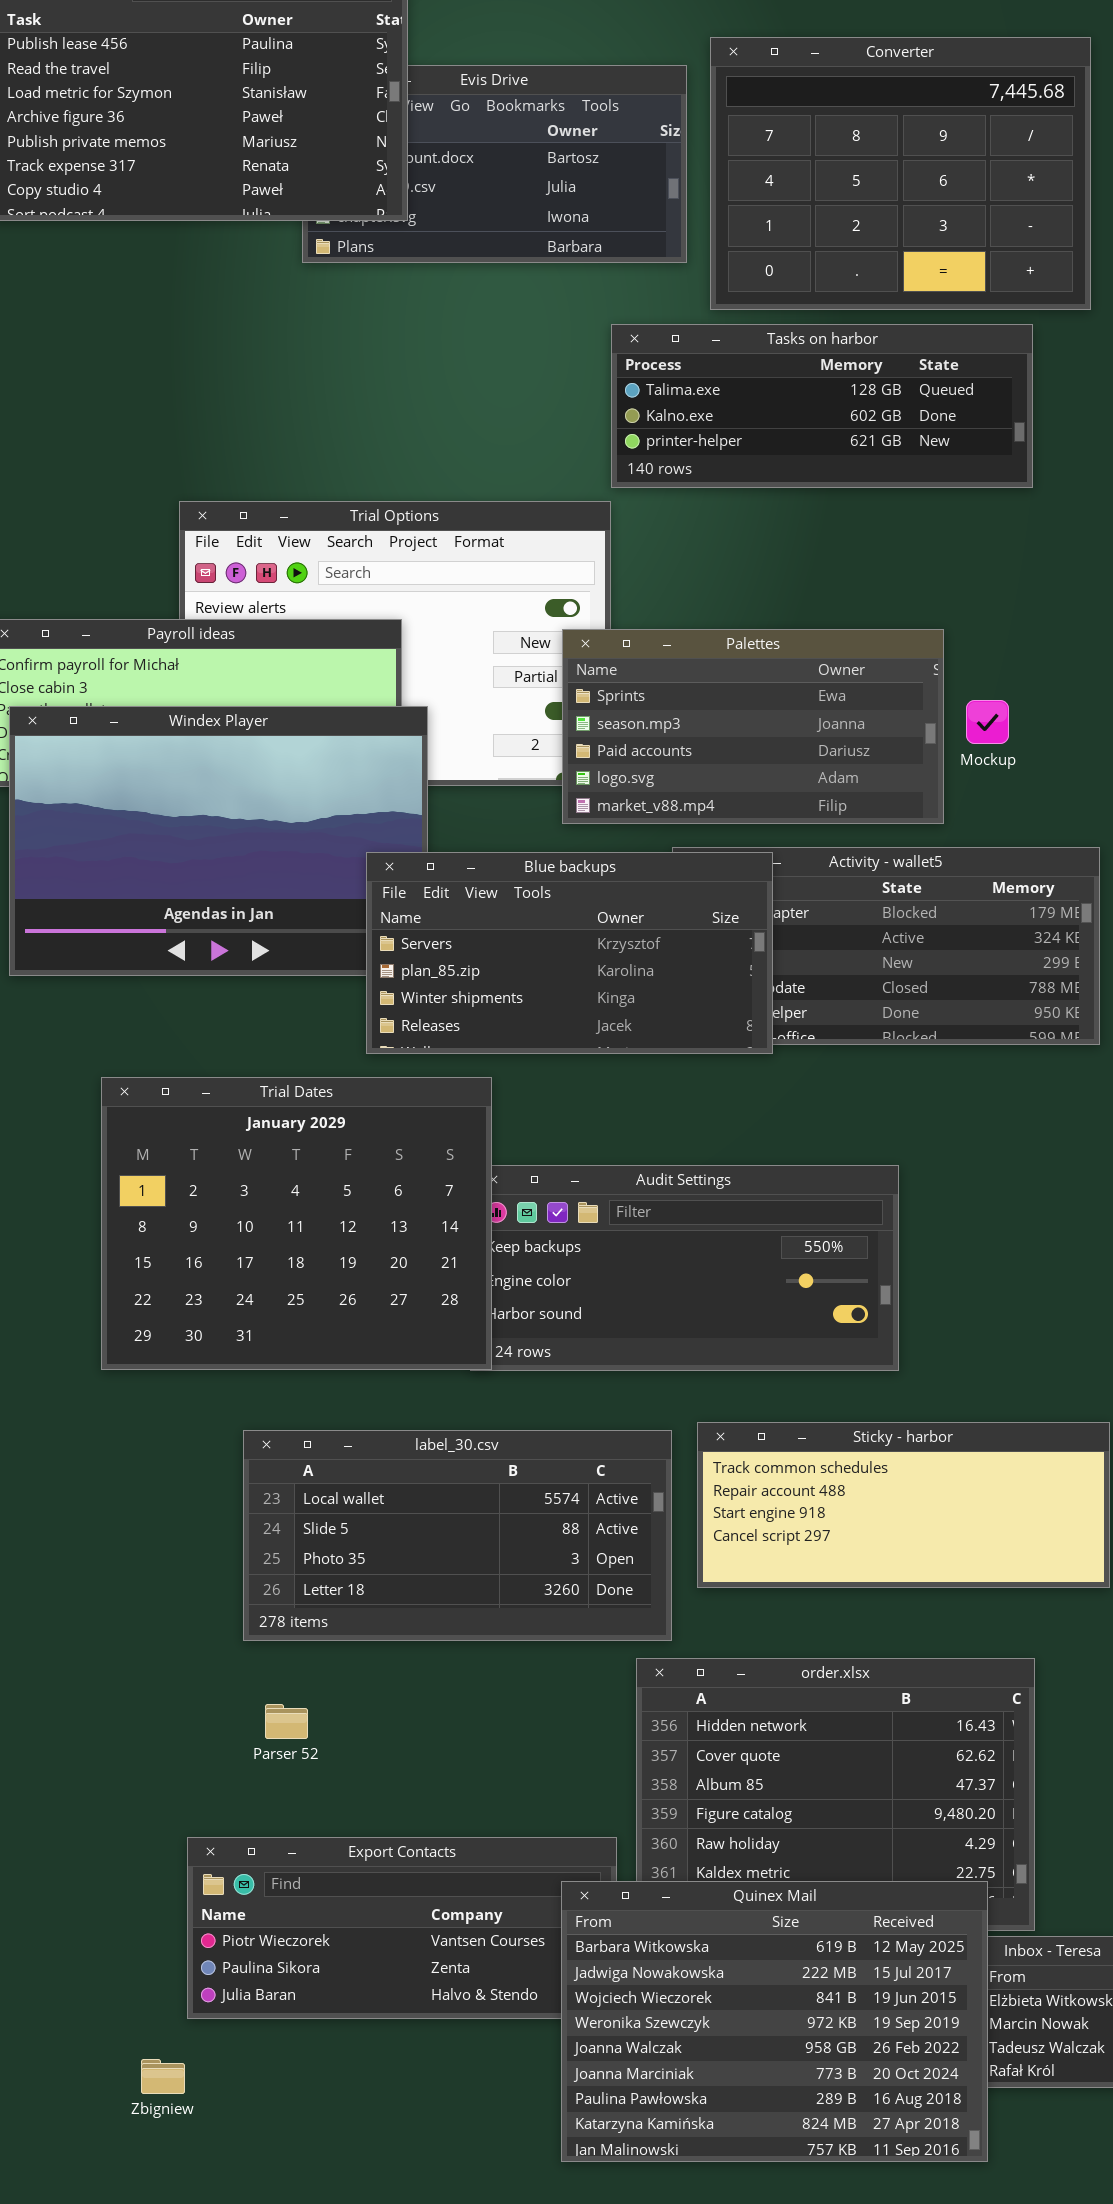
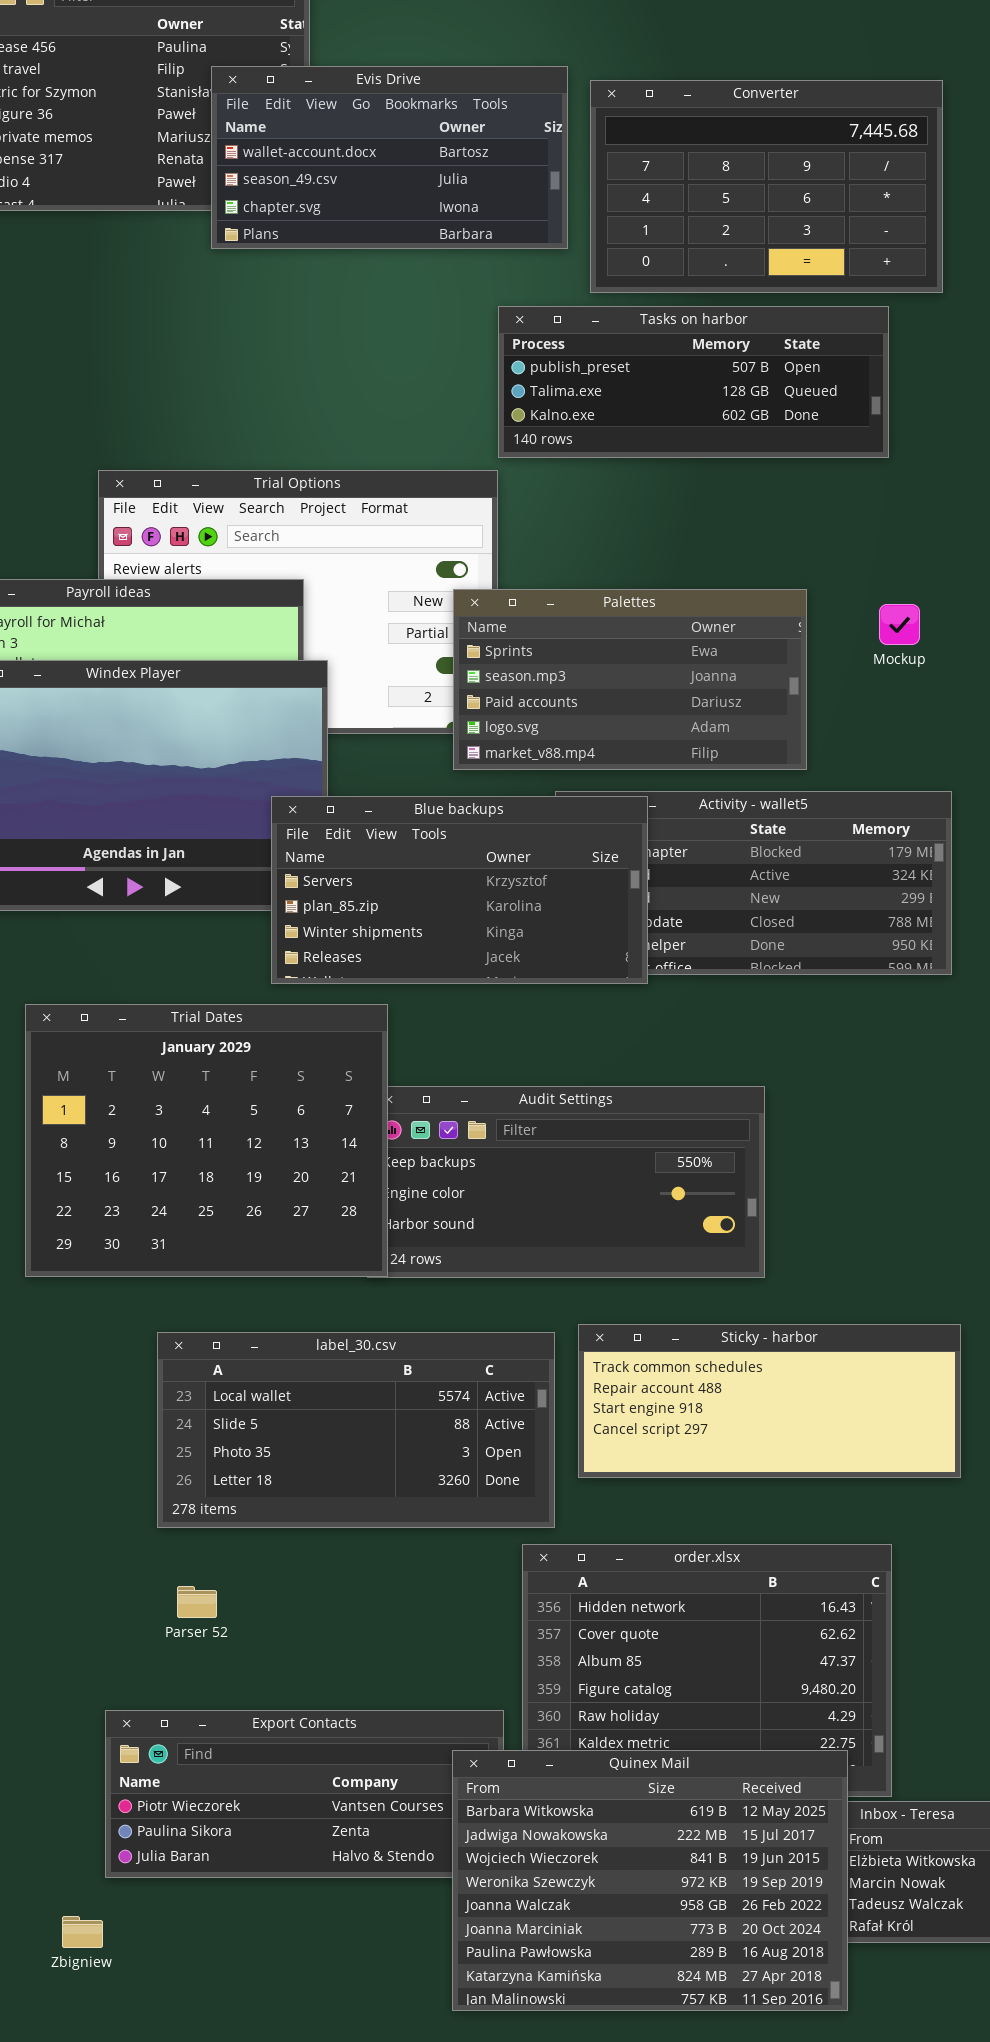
Converter: [710,37,1091,310] -> [590,80,943,293], resized
Evis Drive: [302,65,687,263] -> [211,66,568,249], raised
Tasks on harbor: [611,324,1033,488] -> [498,306,889,458], scrolled up 1 row
Mockup: [966,700,1009,744] -> [879,604,920,645], moved

